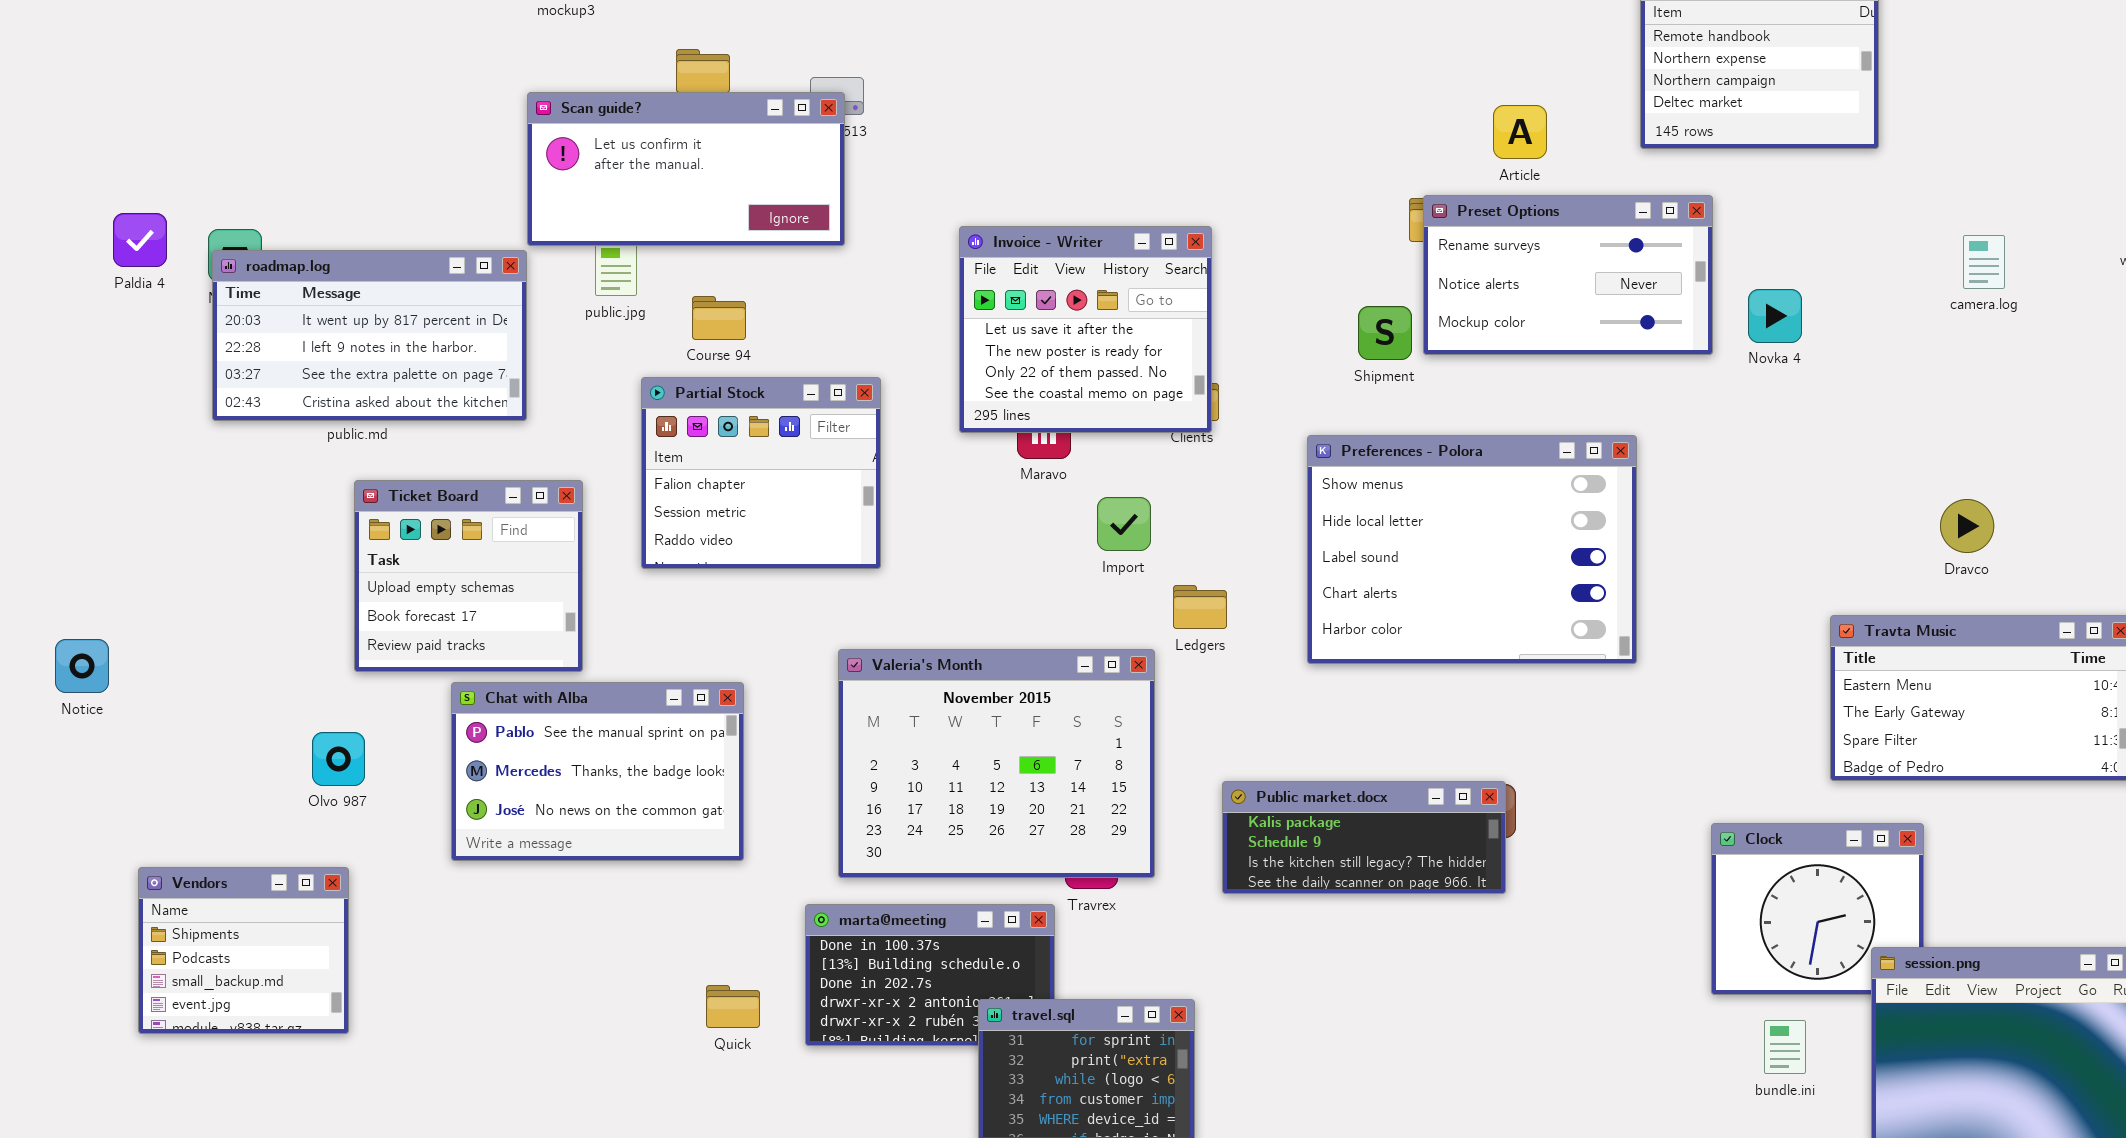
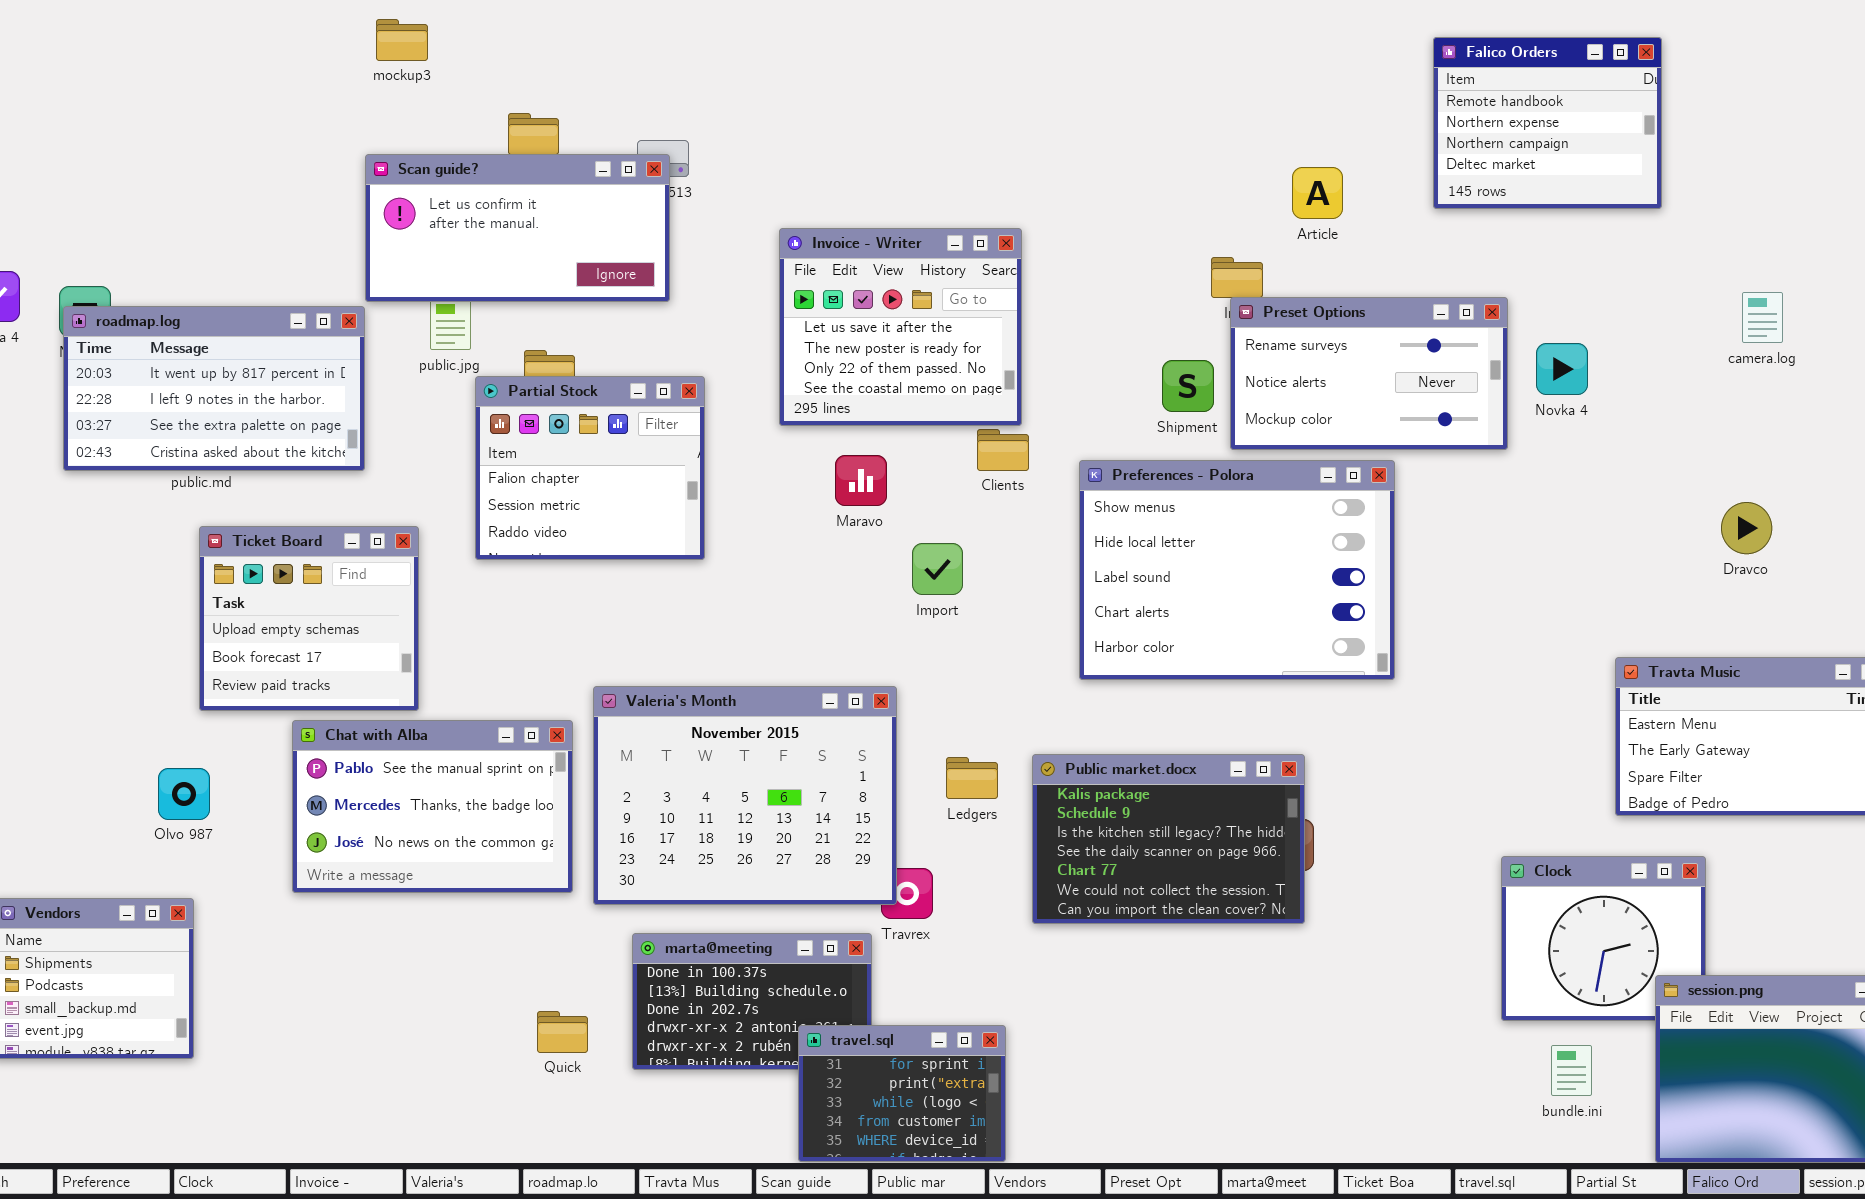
Preset Options: [1423,195,1713,355] -> [1230,297,1508,450], moved
Invoice - Writer: [959,226,1212,433] -> [779,228,1022,426], moved
Partial Stock: [641,377,881,569] -> [475,376,705,560], moved
Preferences - Polora: [1307,435,1637,664] -> [1079,460,1395,680], moved
Dravco: [1940,499,1994,553] -> [1721,502,1772,554], moved
Ledgers: [1173,585,1227,629] -> [946,757,998,799], moved
Valeria's Month: [838,649,1155,878] -> [593,686,897,905], moved
Public market.docx: [1222,781,1506,894] -> [1032,754,1305,924], resized

